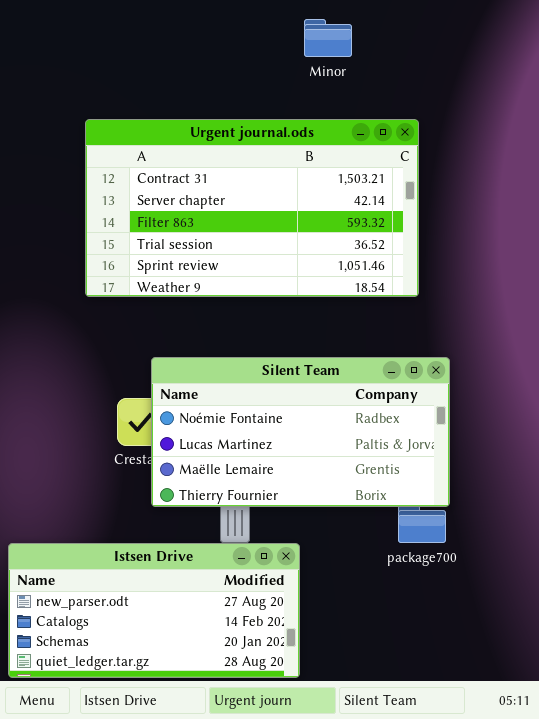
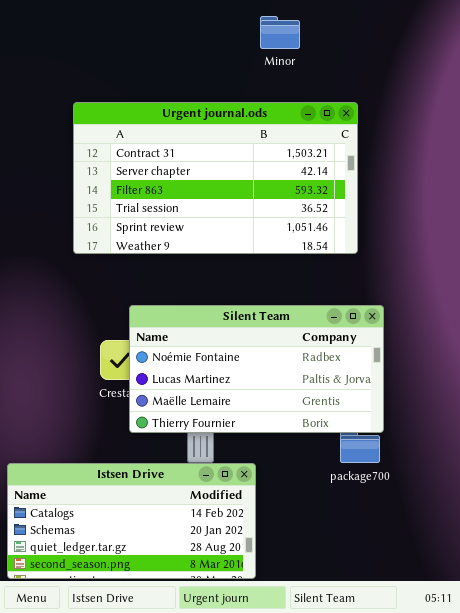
Istsen Drive: [8,543,300,678] -> [7,463,256,579], scrolled down 1 row

